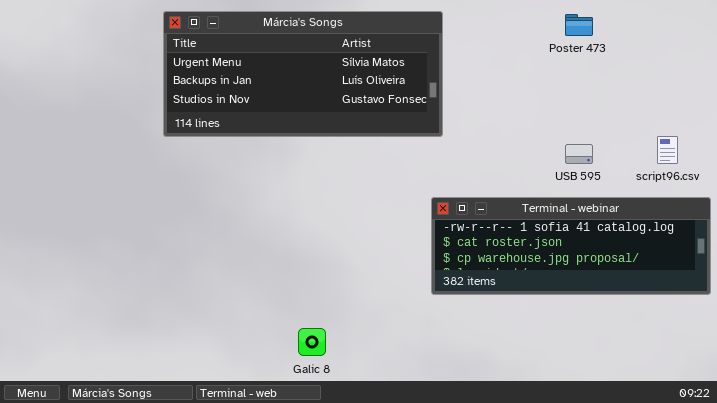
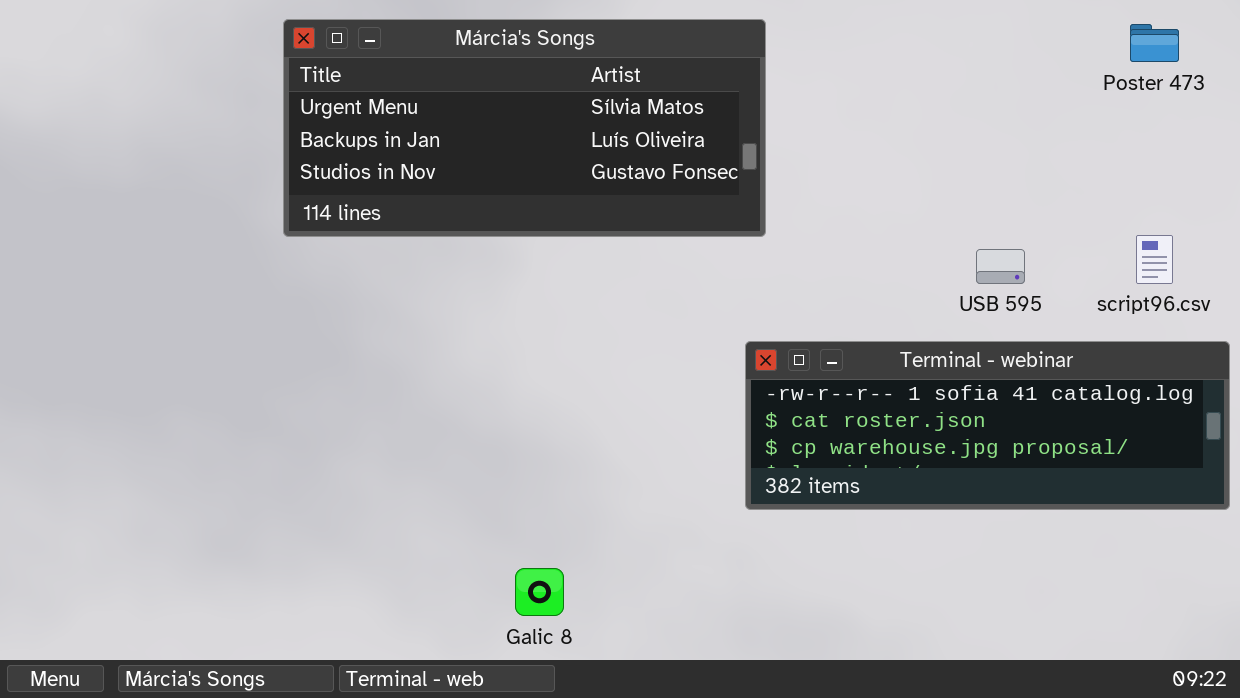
Poster 473: [565,14,593,36] -> [1130,24,1179,62], moved

